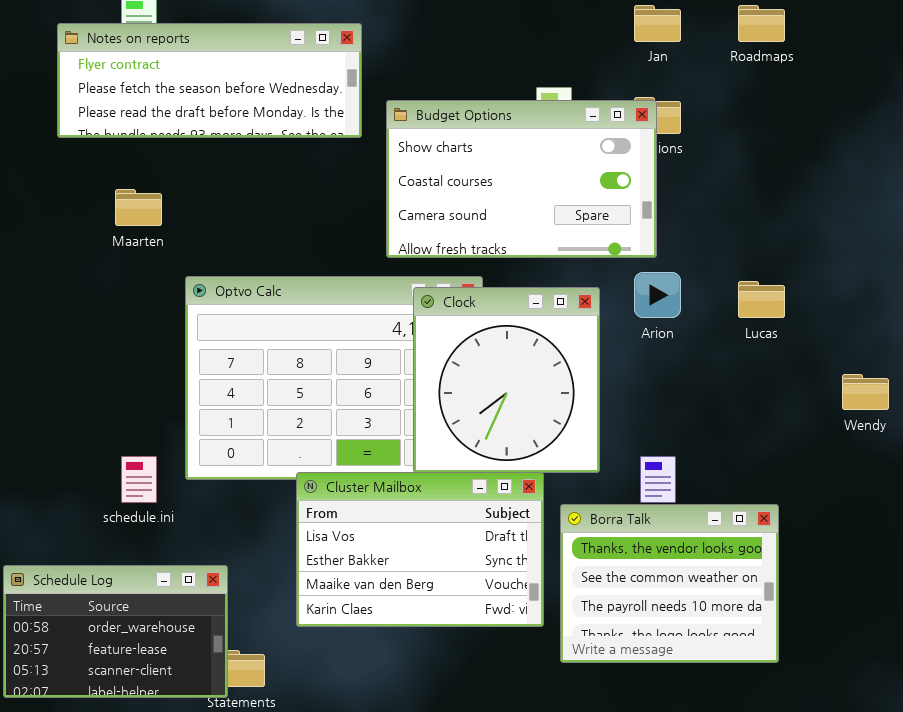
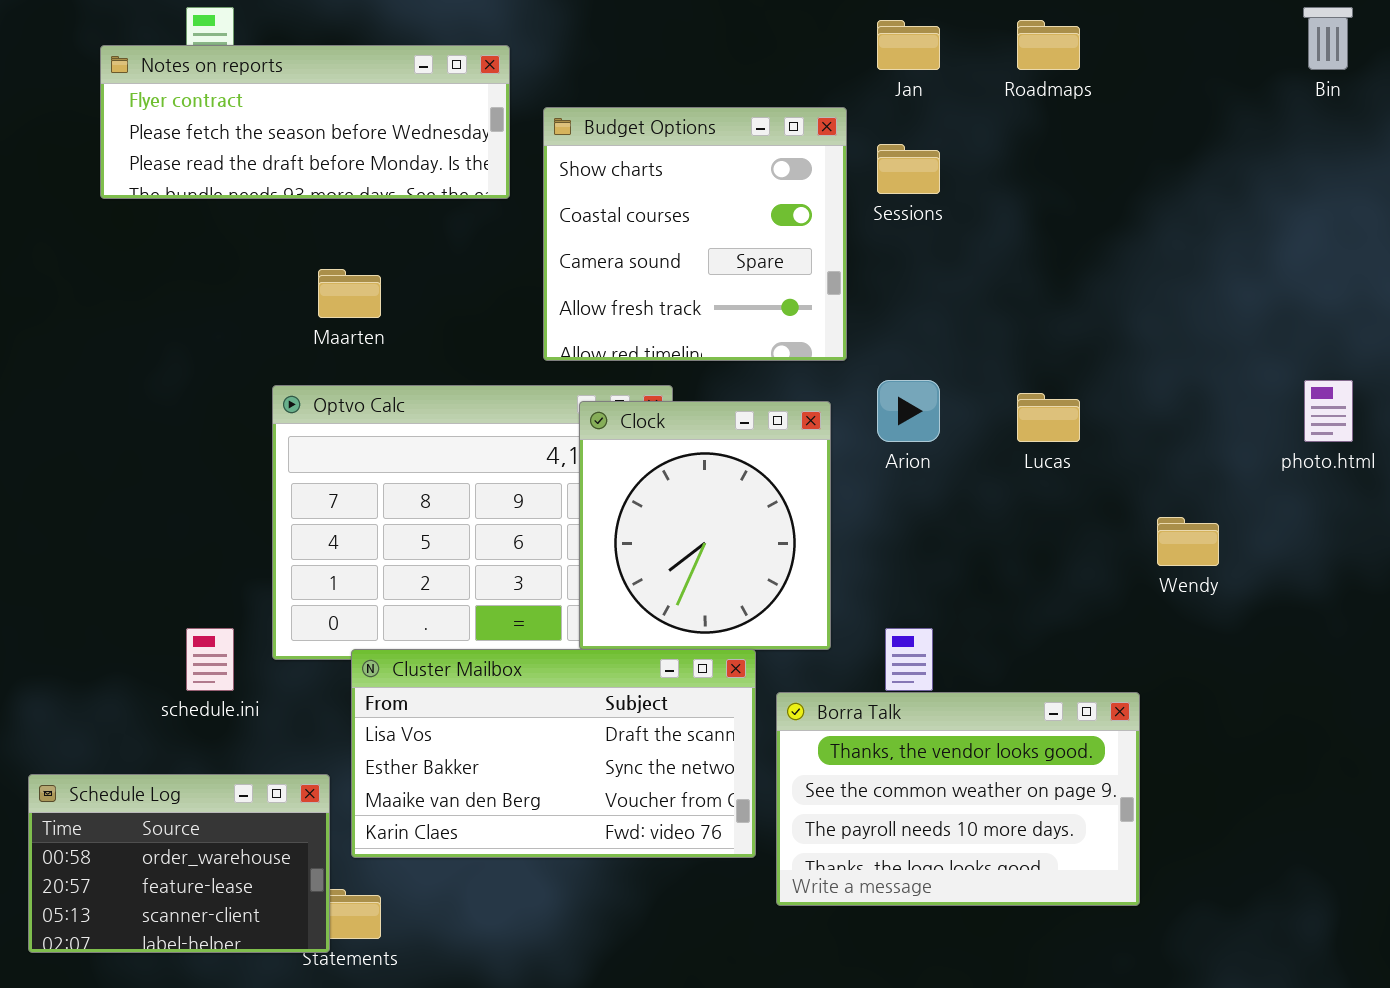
Budget Options: [386,100,657,258] -> [543,107,847,361], resized
Maarten: [115,189,162,226] -> [318,269,381,318], moved
Cluster Mailbox: [296,472,544,627] -> [351,649,756,858], resized
Borra Talk: [560,504,779,663] -> [776,692,1140,906], resized

